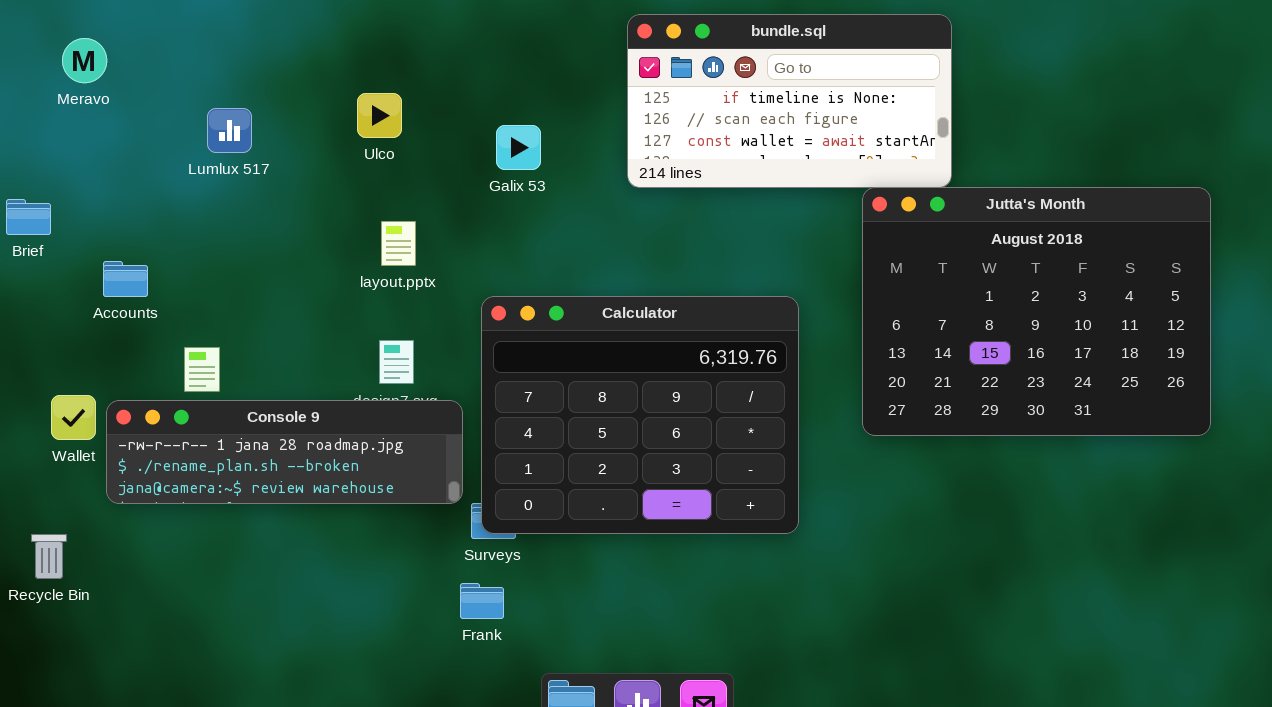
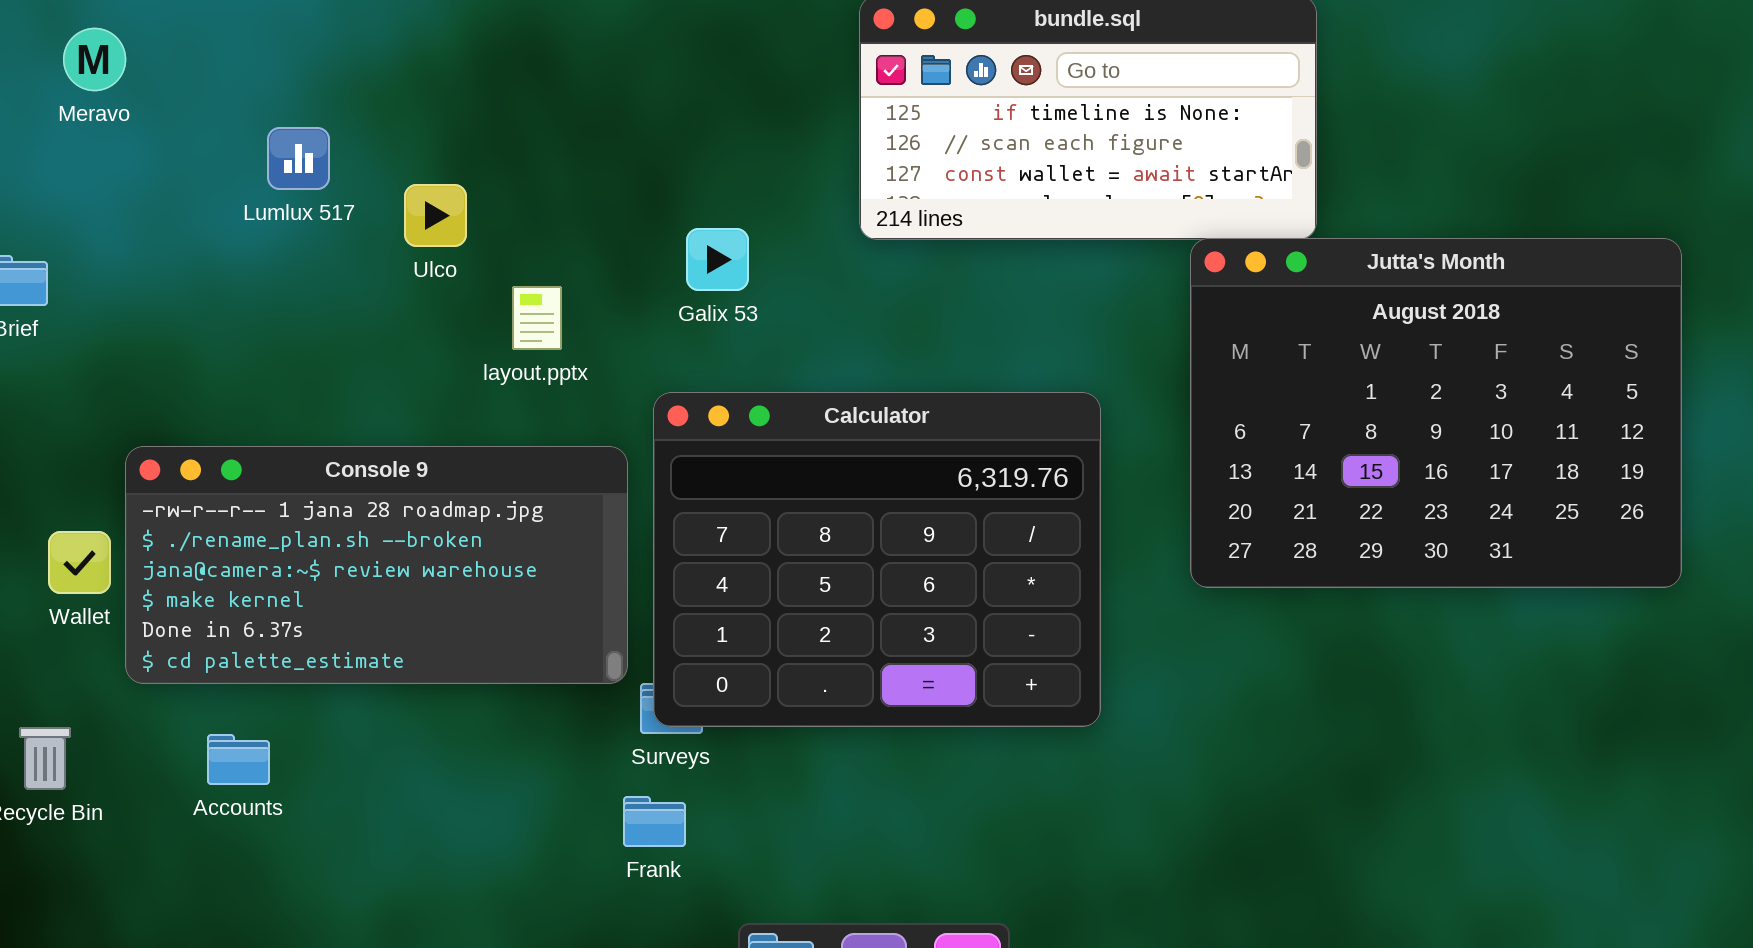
Ulco: [357,93,402,138] -> [404,184,467,247], moved
Galix 53: [496,125,541,170] -> [686,228,749,291], moved
Accounts: [103,261,148,297] -> [207,734,270,785], moved
Console 9: [106,400,463,504] -> [125,446,628,684], resized

